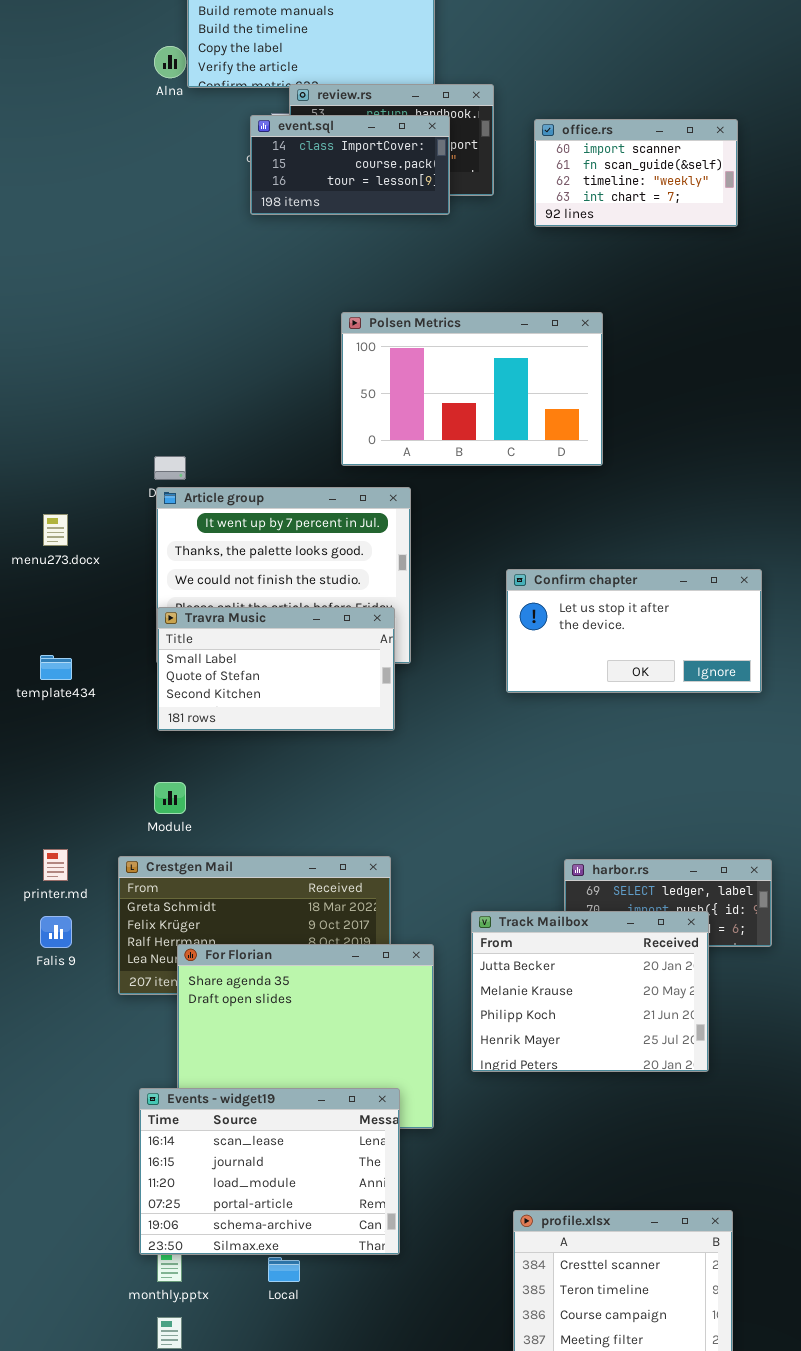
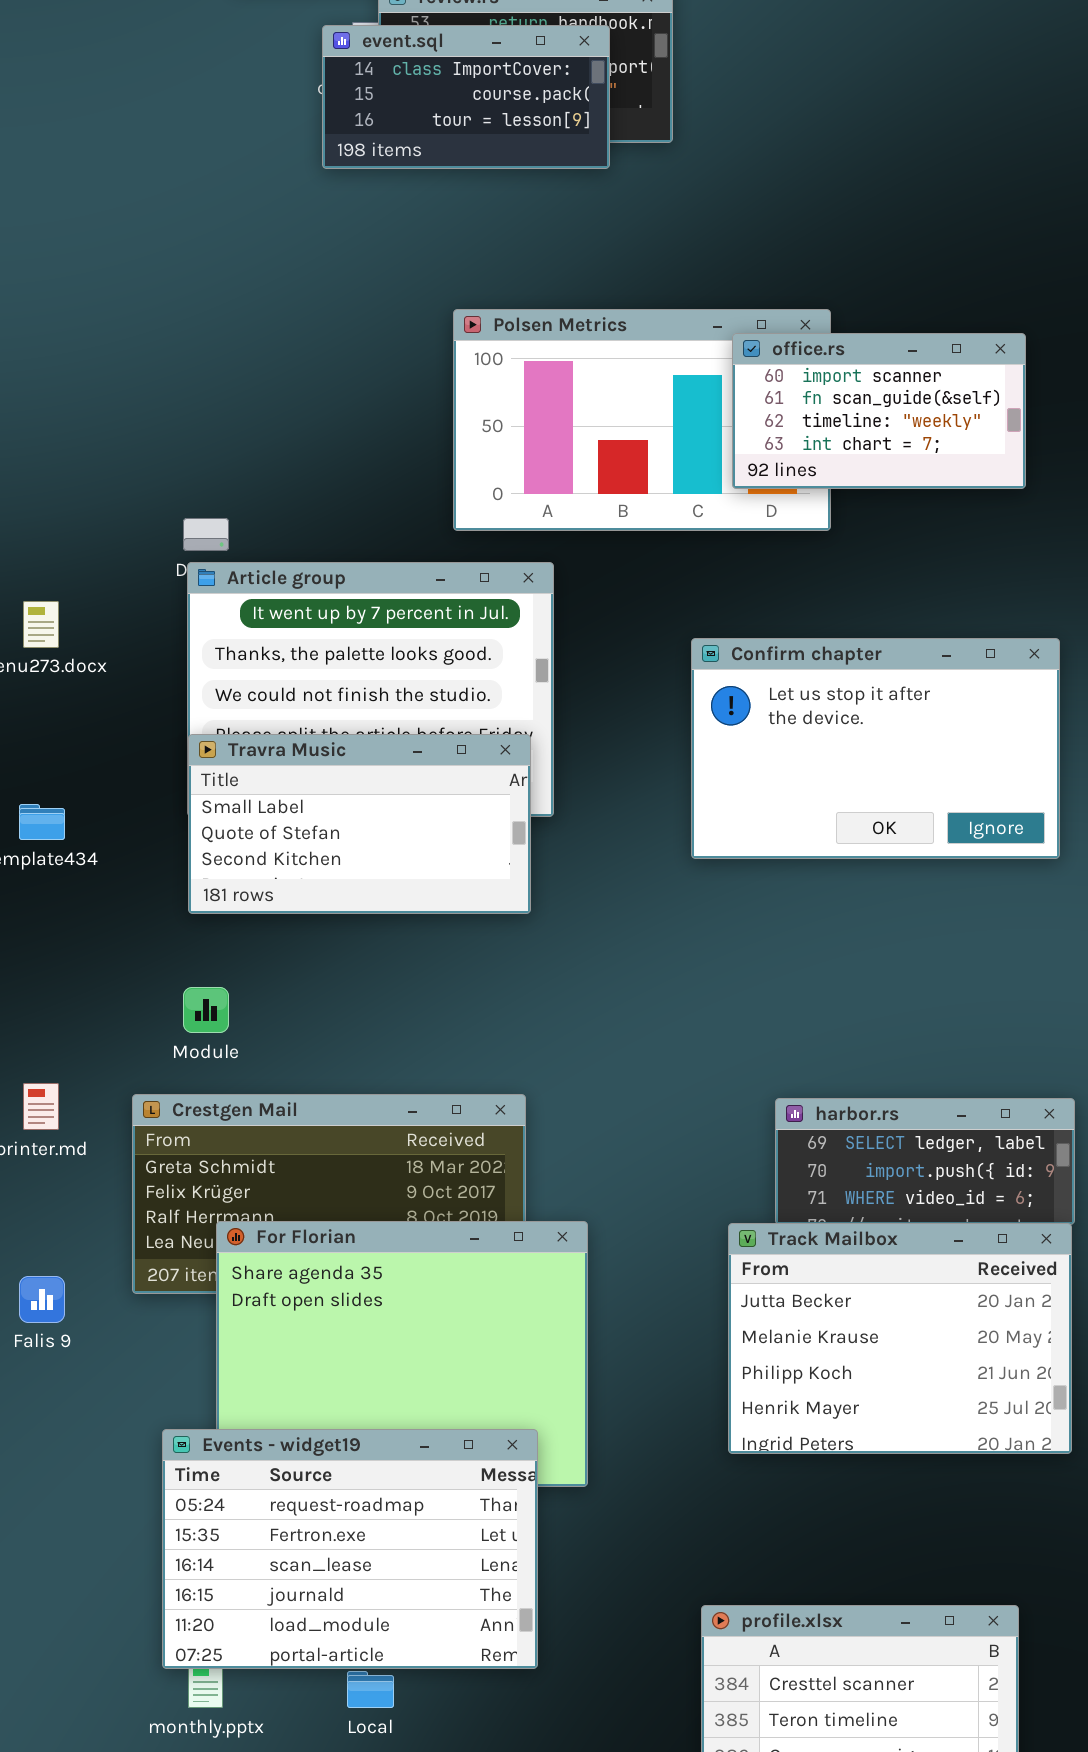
office.rs: [534,119,738,227] -> [732,333,1026,489], moved
Confirm chapter: [506,569,762,693] -> [691,638,1060,859], resized
Track Mailbox: [471,911,709,1072] -> [728,1223,1072,1454], moved
Falis 9: [40,916,72,948] -> [19,1276,65,1323], moved
Events - widget19: [139,1088,400,1255] -> [162,1429,538,1669], scrolled up 2 rows

